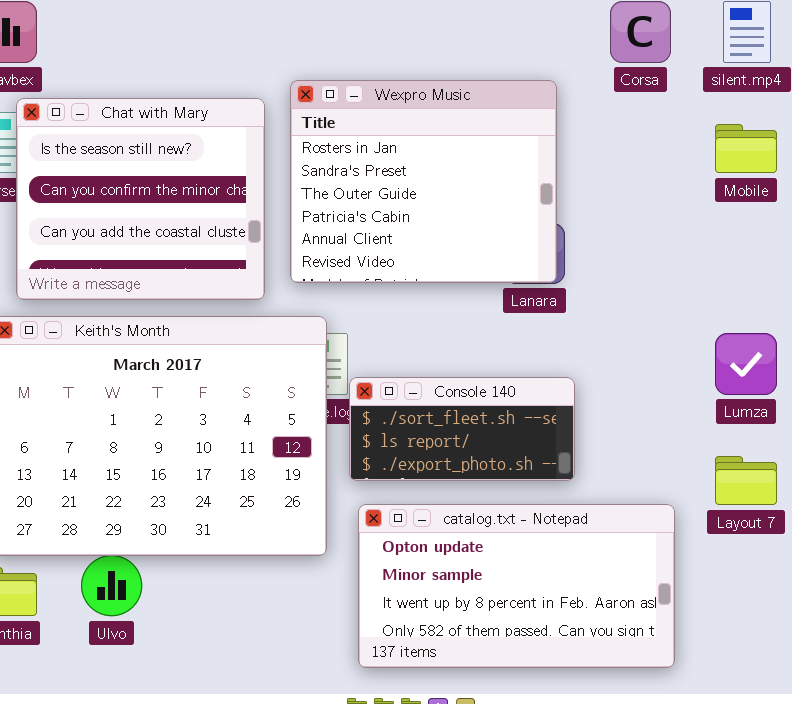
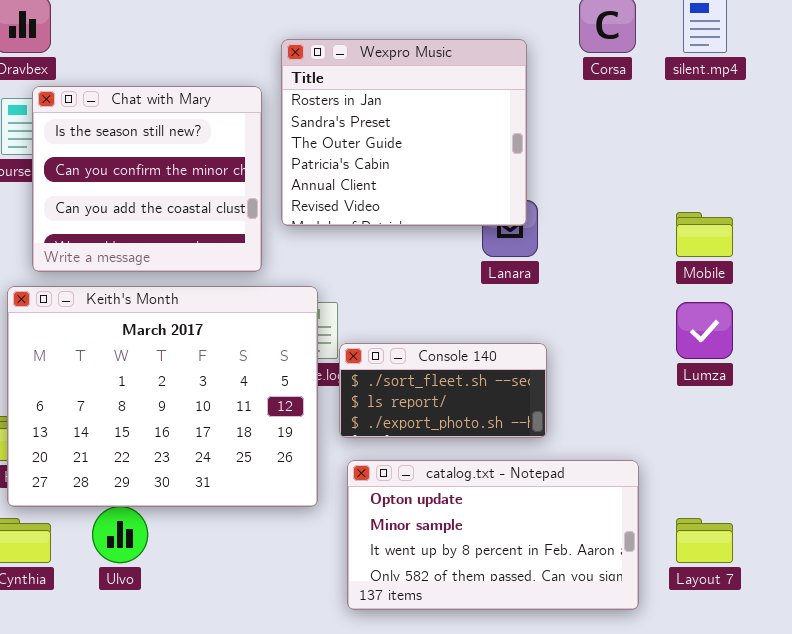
Wexpro Music: [290,80,557,283] -> [281,39,527,226], moved
Mobile: [715,124,777,173] -> [676,212,733,257], moved
Layout 7: [715,456,777,505] -> [676,518,733,563], moved

